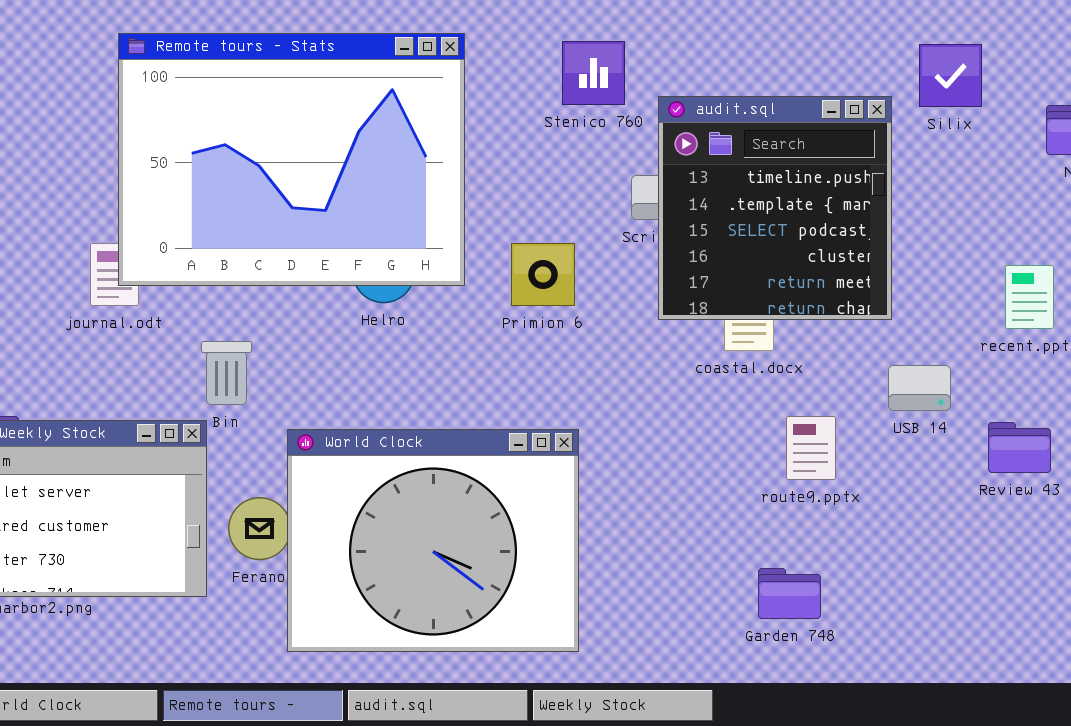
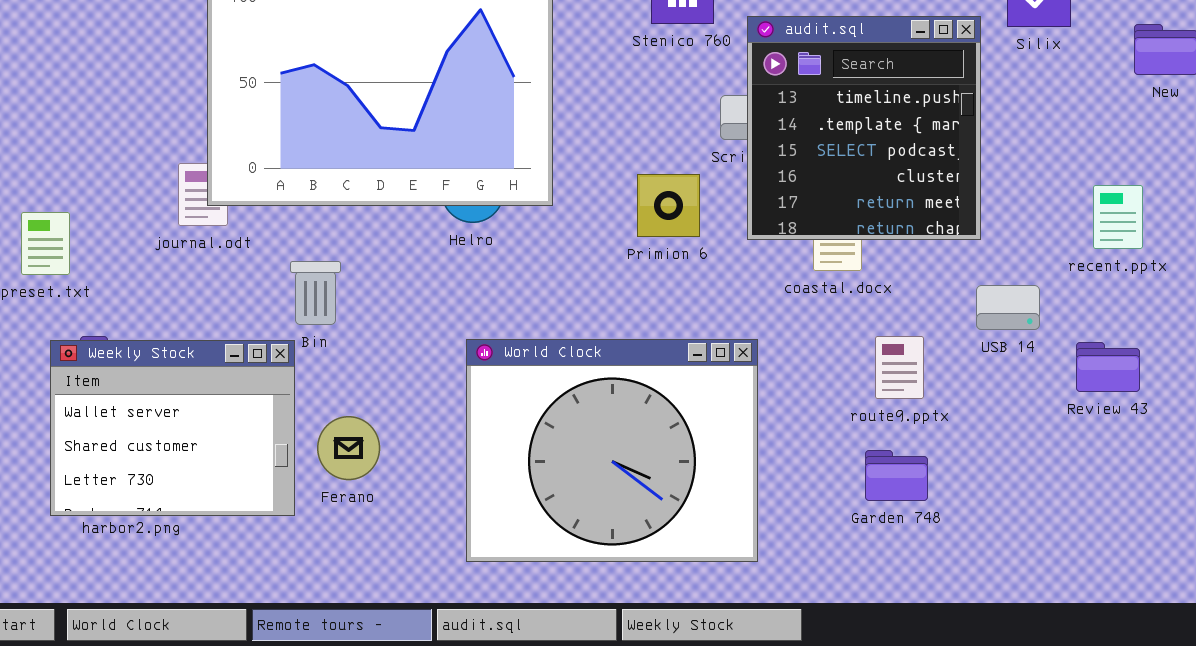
Primion 6: [511,243,575,306] -> [637,174,700,237], moved
World Clock: [287,429,579,652] -> [466,339,758,562], moved
Garden 748: [758,568,821,619] -> [865,450,928,501], moved

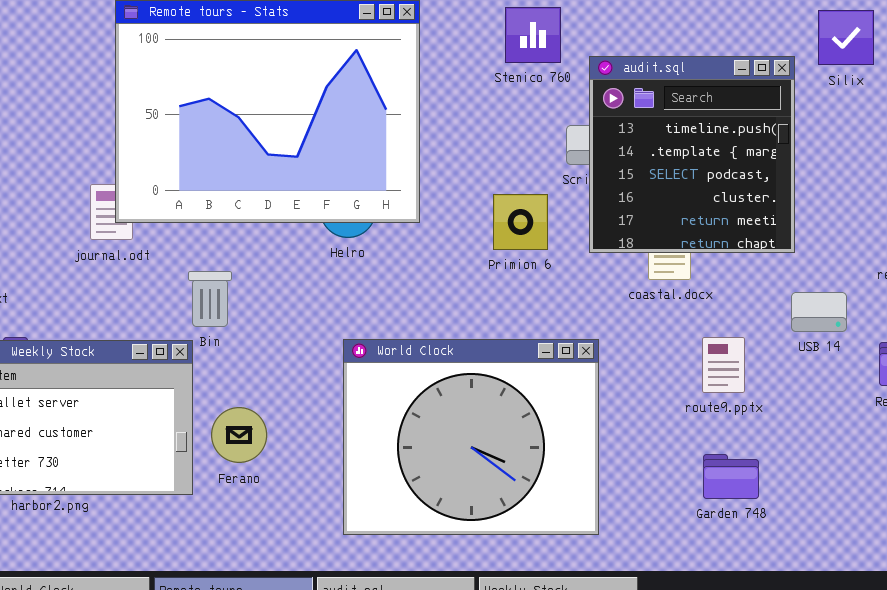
Garden 748: [865,450,928,501] -> [703,454,759,499], moved

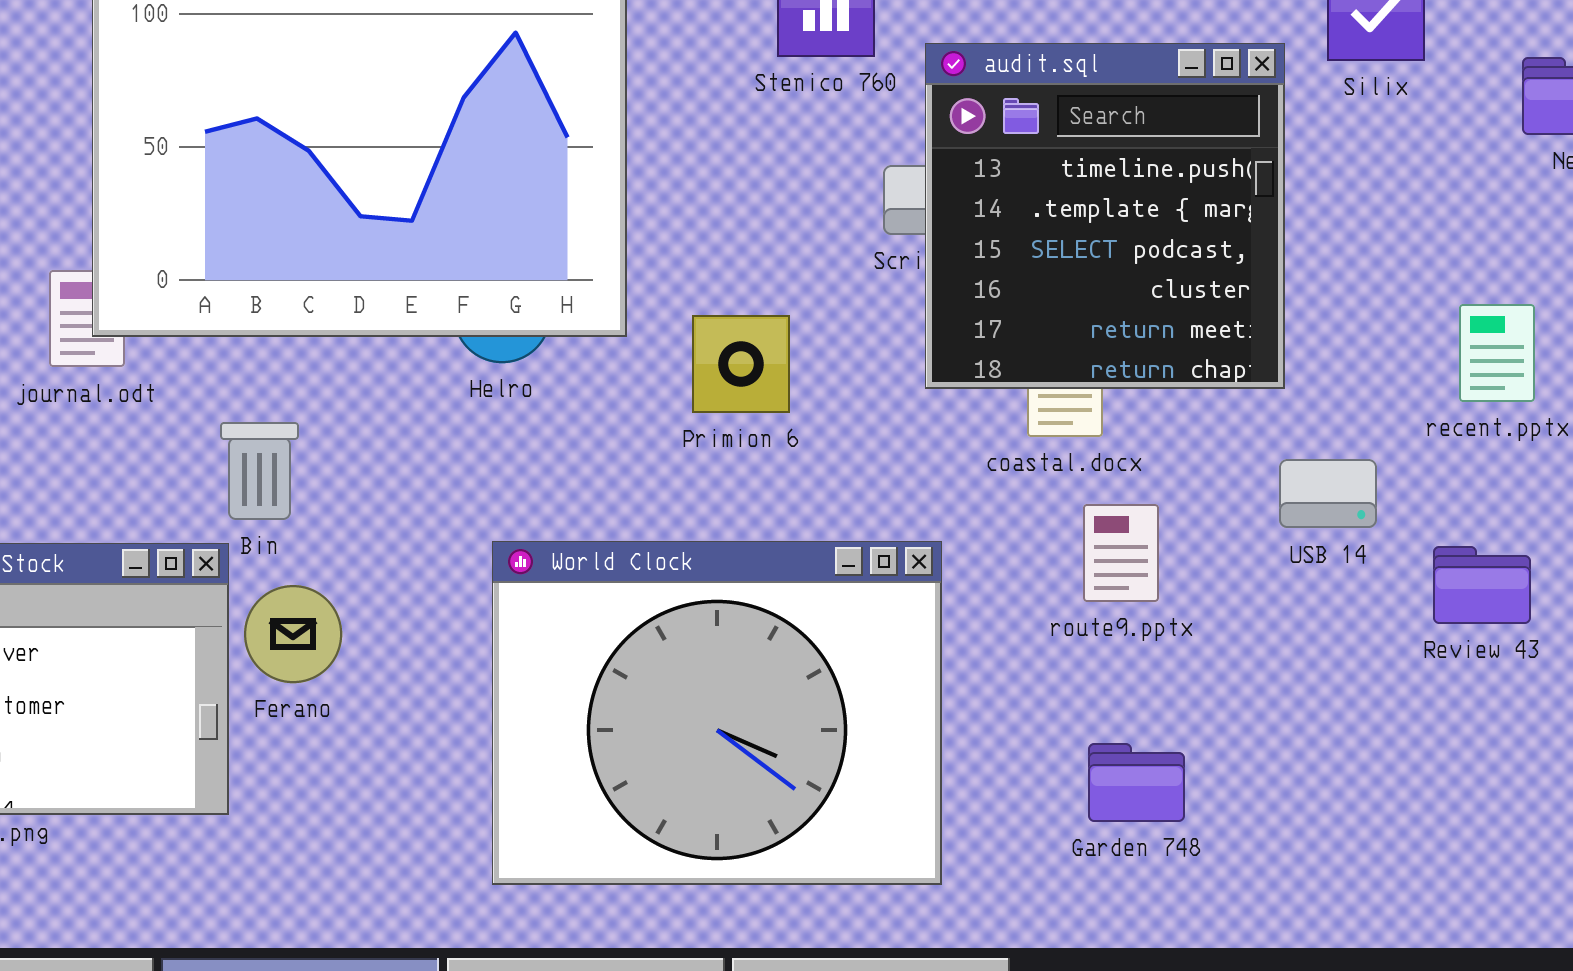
Primion 6: [493,194,548,250] -> [692,315,790,413], moved
route9.pptx: [702,337,745,393] -> [1083,504,1159,602], moved
Ferano: [211,407,267,463] -> [244,585,342,683], moved
Garden 748: [703,454,759,499] -> [1088,743,1185,822], moved

